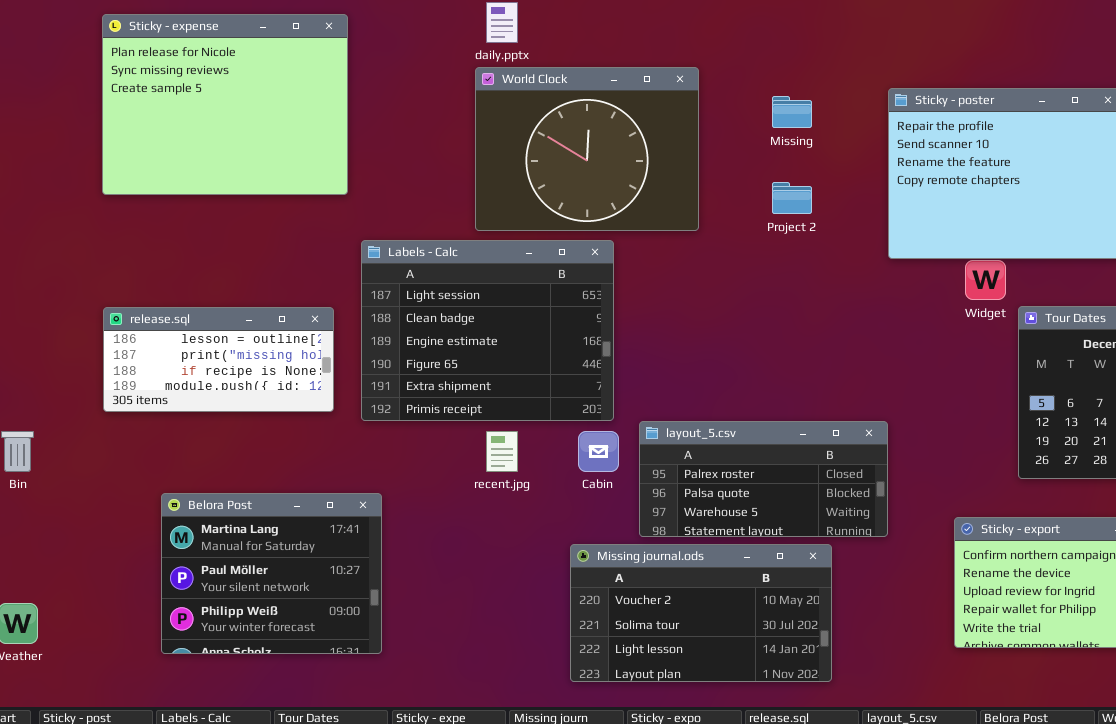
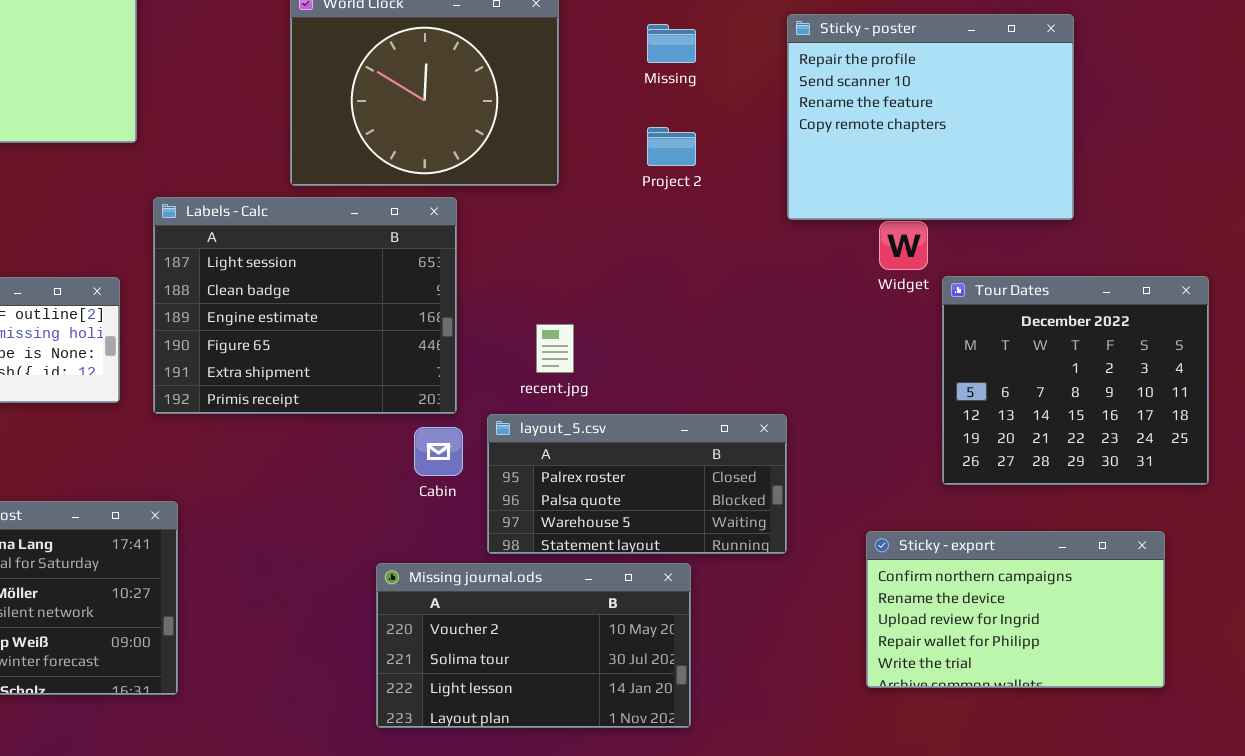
recent.jpg: [486,431,518,472] -> [536,324,574,373], moved
Missing journal.ods: [570,544,832,682] -> [376,563,691,728], moved

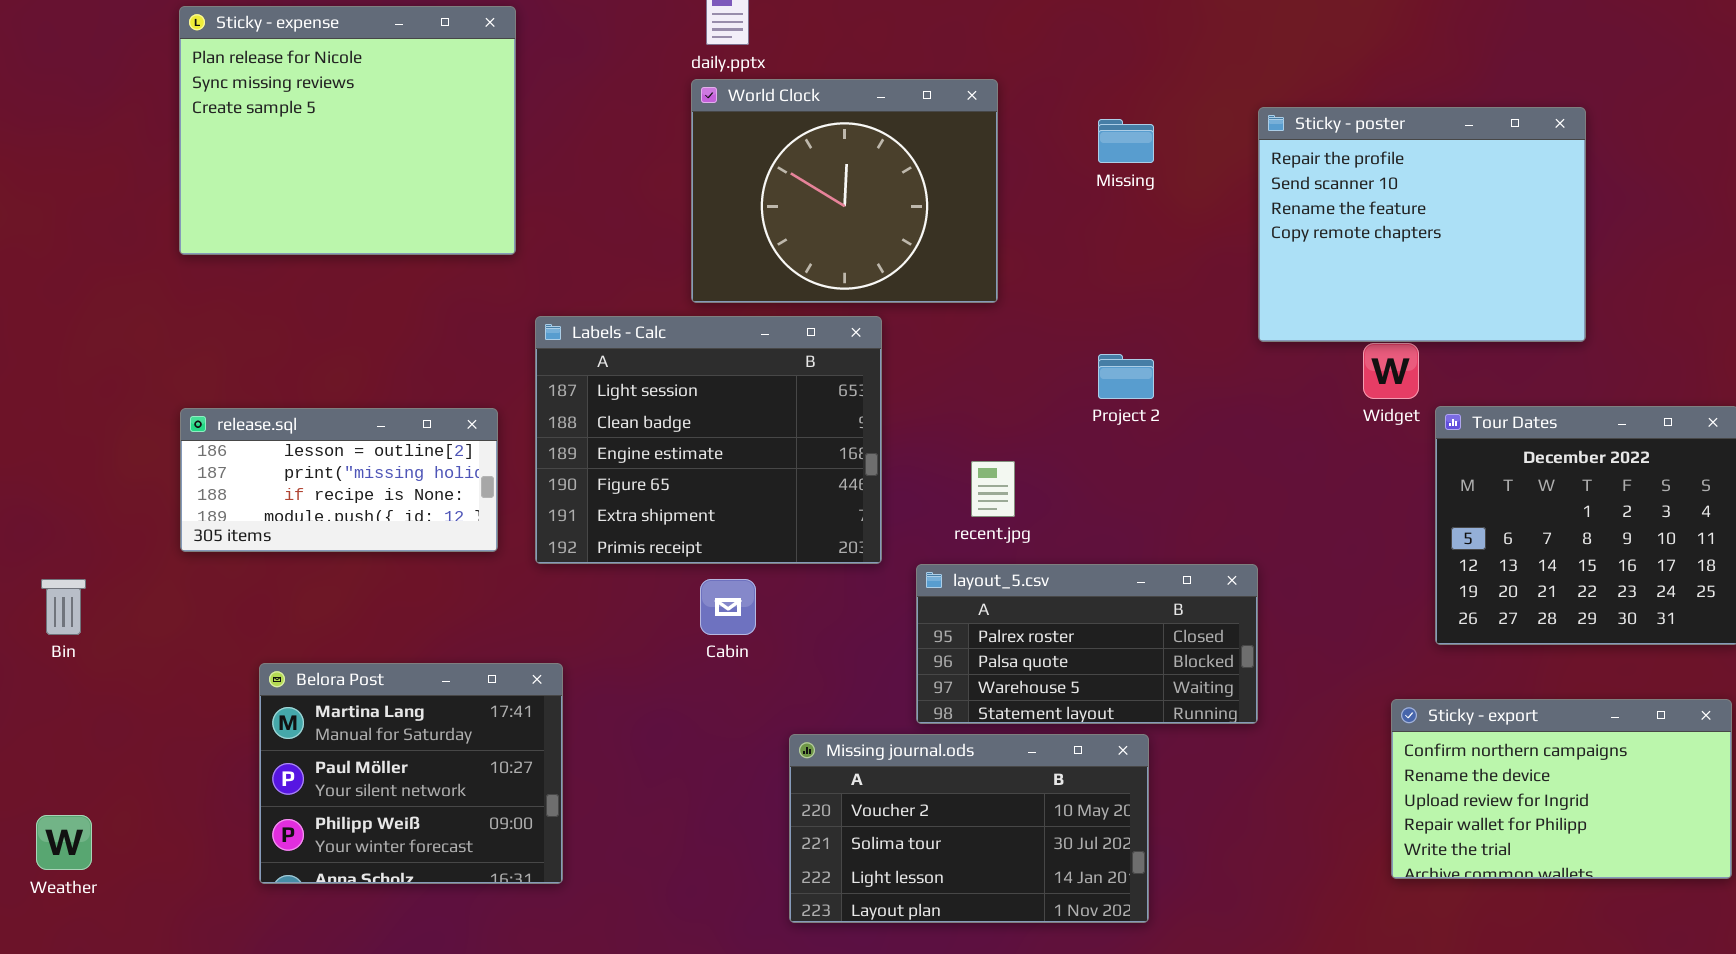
Project 2: [647,127,696,166] -> [1098,354,1154,399], moved
Cabin: [414,427,463,476] -> [700,579,756,635], moved
Sticky - export: [866,531,1165,688] -> [1391,699,1732,879], moved

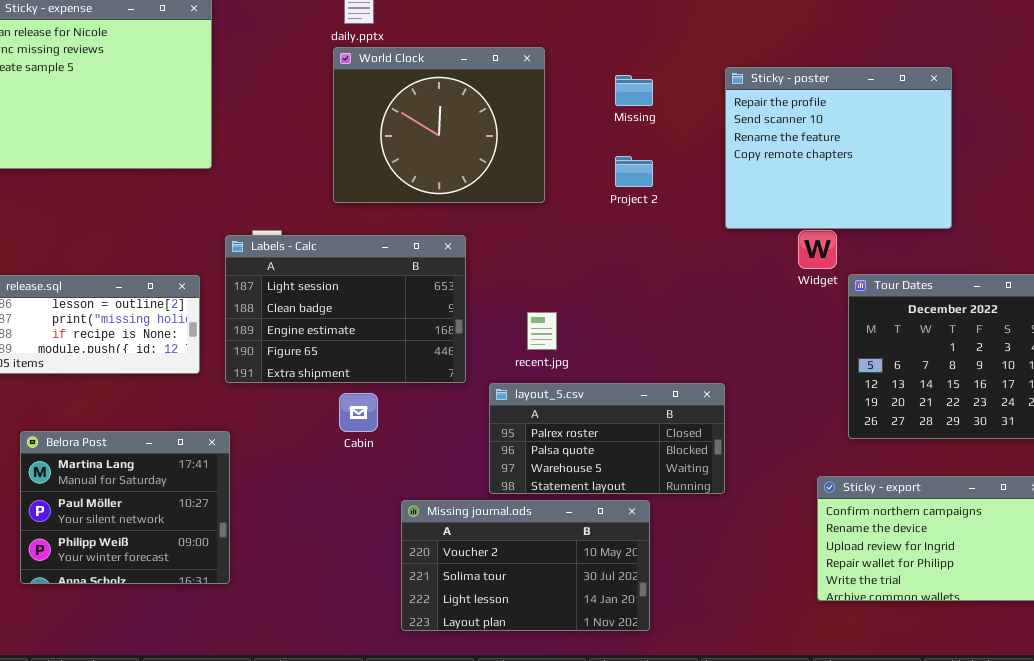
Labels - Calc: [535,316,882,564] -> [225,235,466,383], resized
Project 2: [1098,354,1154,399] -> [615,156,653,187], moved
Belora Post: [259,663,563,884] -> [20,431,230,584], moved

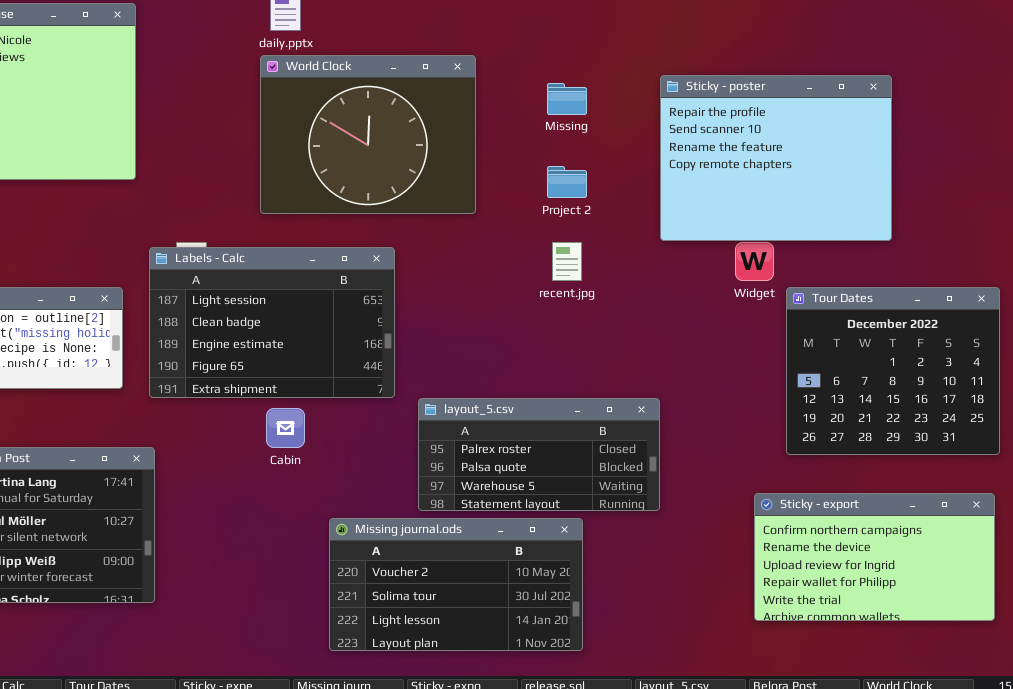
recent.jpg: [527,312,557,350] -> [552,242,582,281], moved

